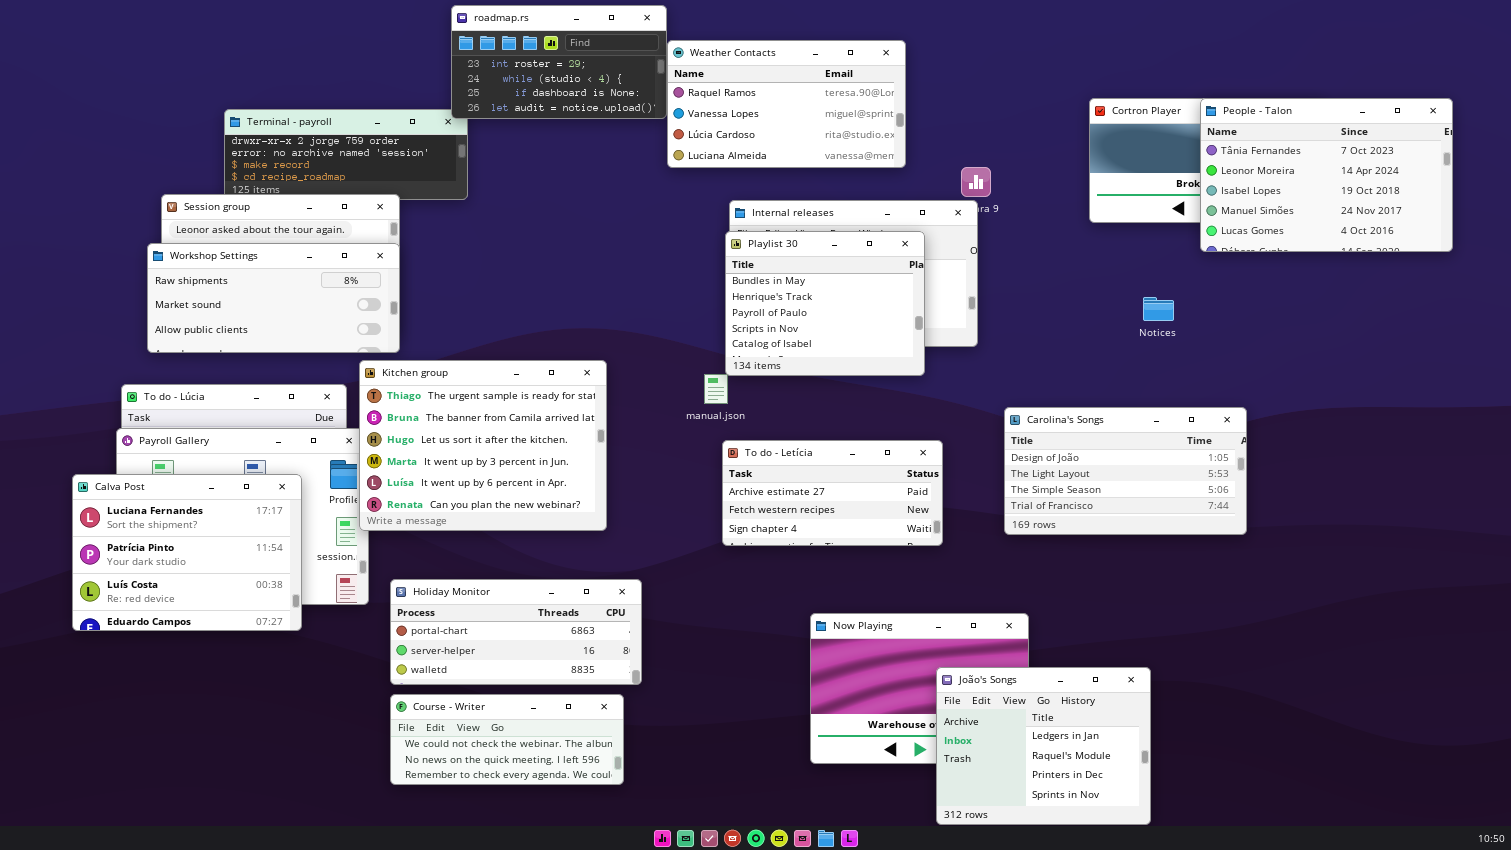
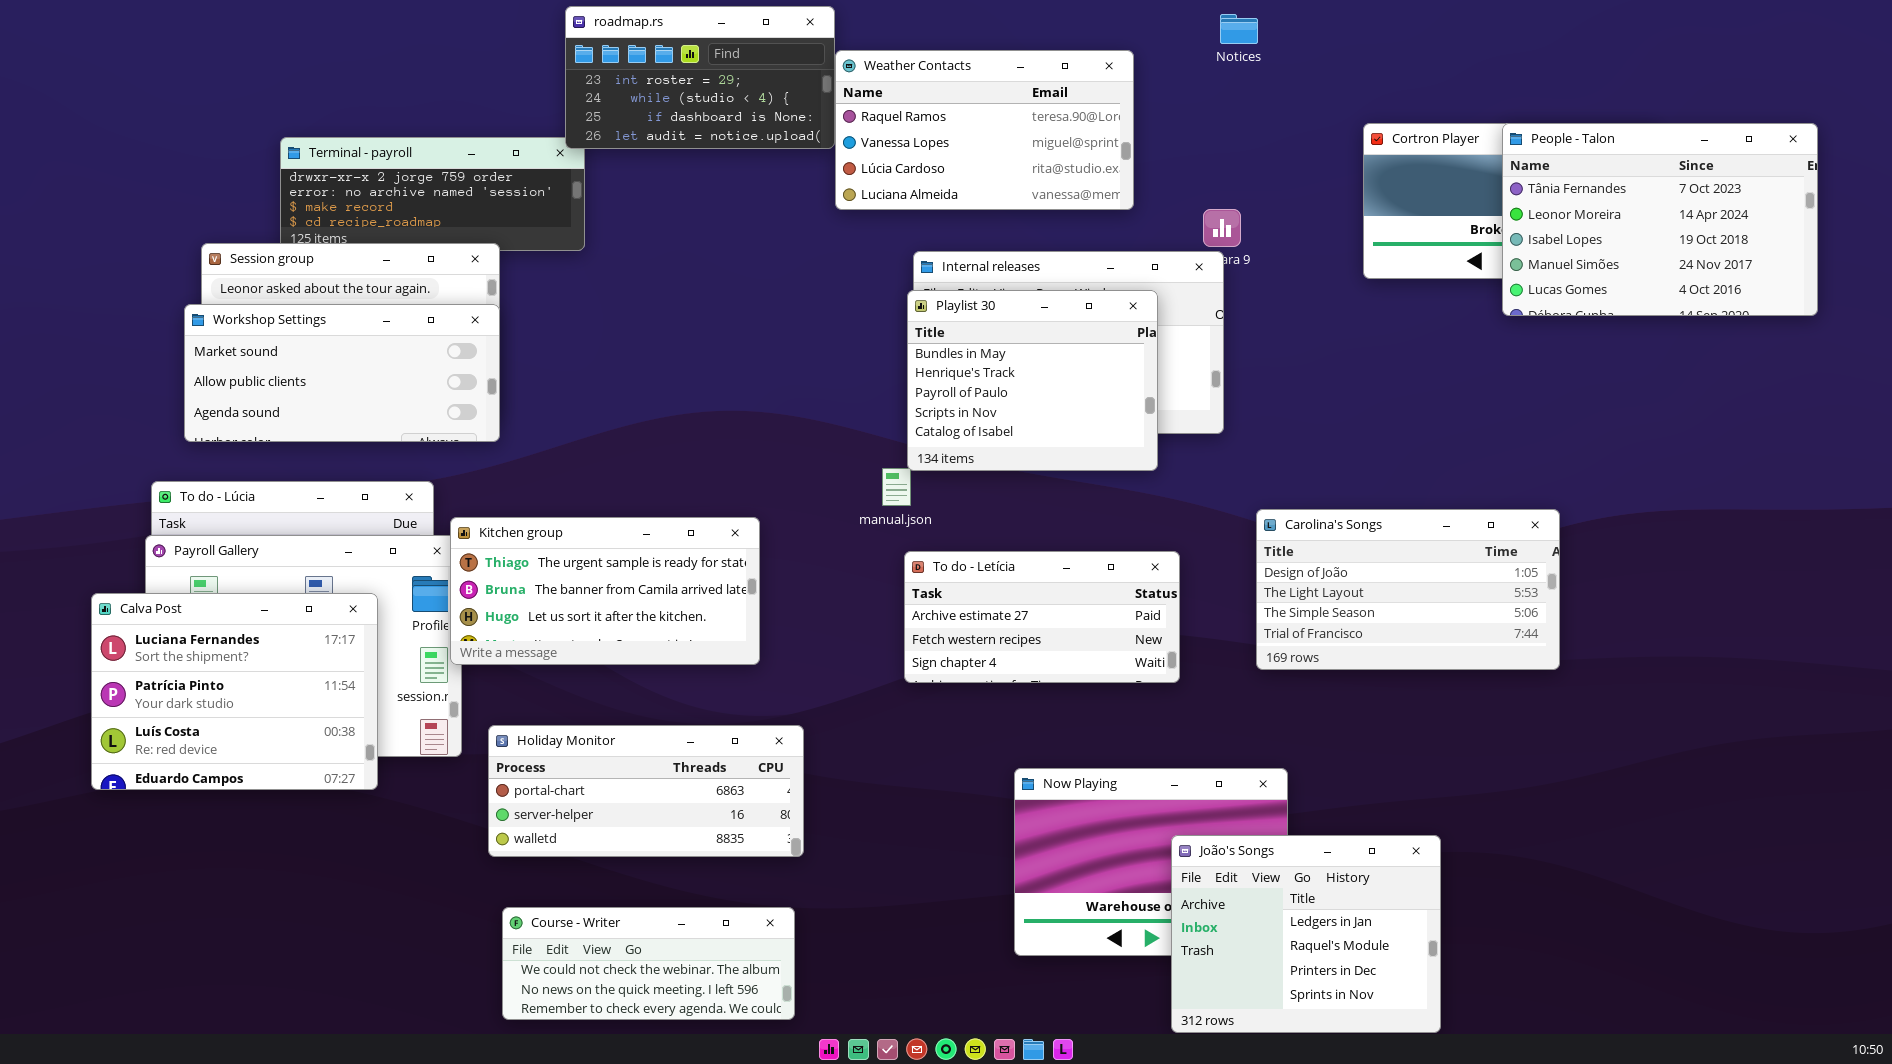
Workshop Settings: [147,243,400,353] -> [184,304,500,442], scrolled down 1 row
Notices: [1143,297,1174,321] -> [1220,14,1258,44], moved
Kitchen group: [359,360,607,531] -> [450,517,760,665], resized
Course - Writer: [390,694,624,785] -> [502,907,795,1020], moved

